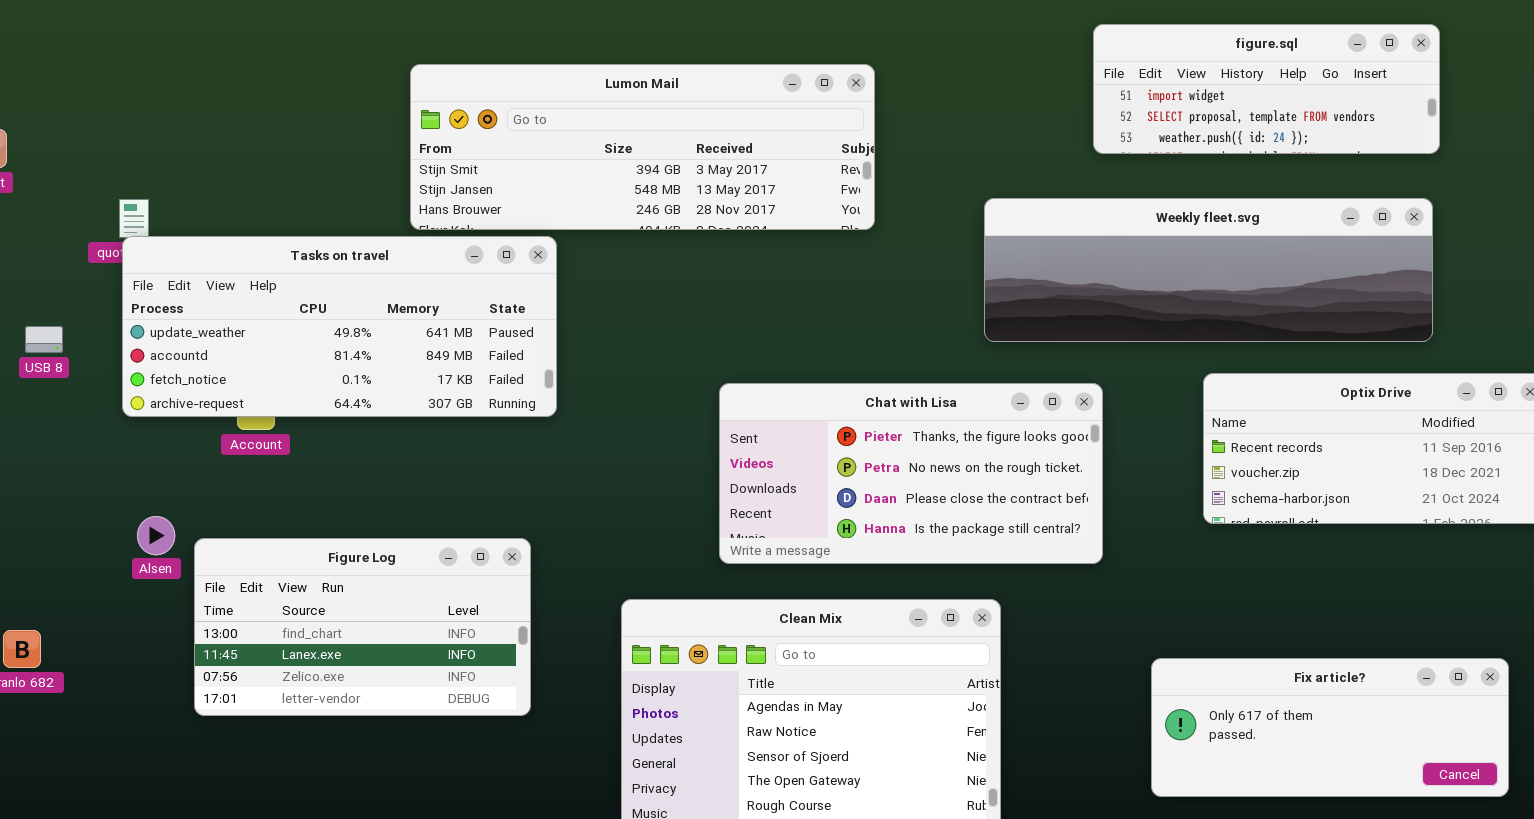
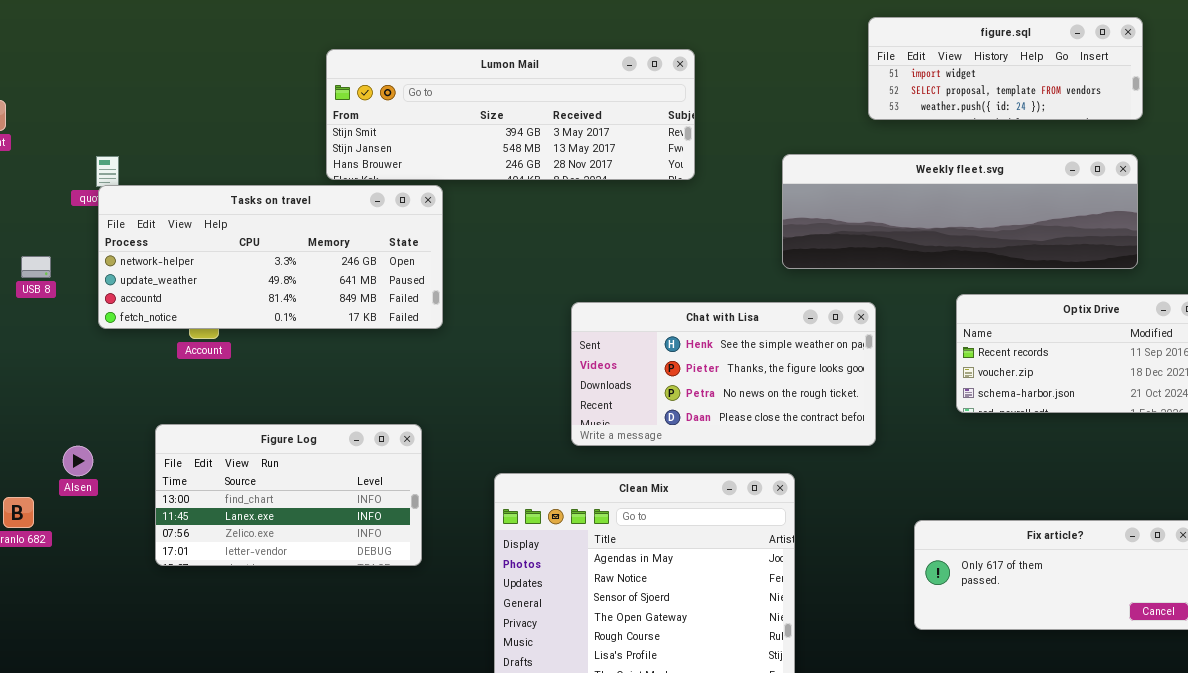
Tasks on travel: [122,236,557,417] -> [98,185,443,329], scrolled up 1 row
Chat with Lisa: [719,383,1103,564] -> [571,302,876,446], scrolled up 1 row
Alsen: [137,516,175,555] -> [63,446,93,476], moved

